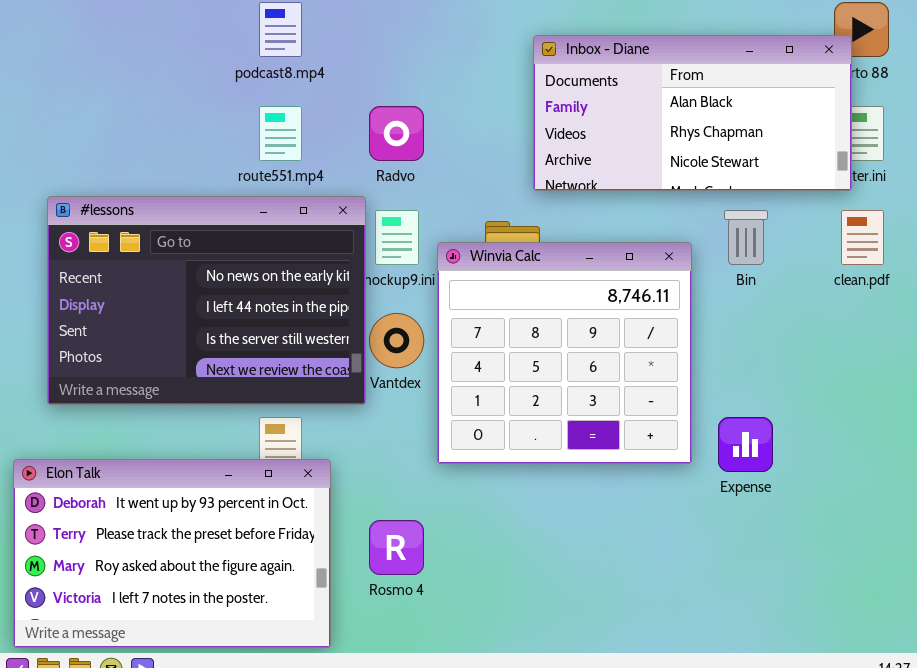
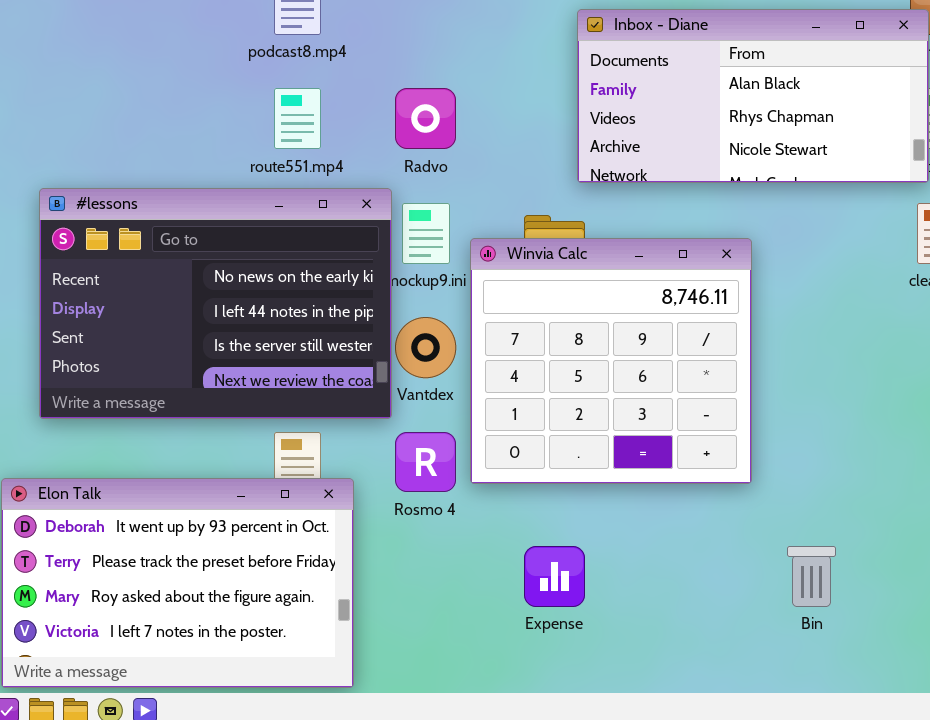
Bin: [724,210,768,265] -> [787,546,836,607], moved
Expense: [718,417,773,472] -> [524,546,585,607], moved
Rosmo 4: [369,520,424,575] -> [395,432,456,492], moved

